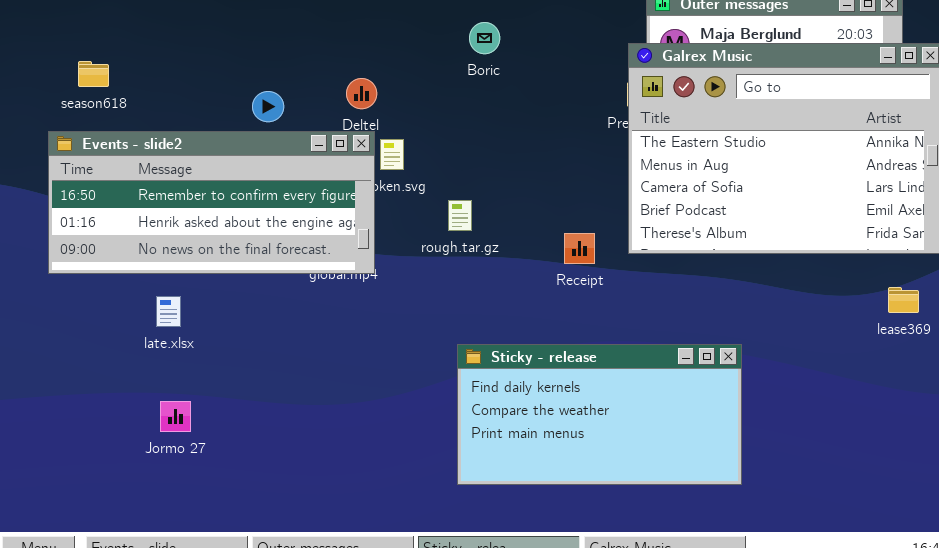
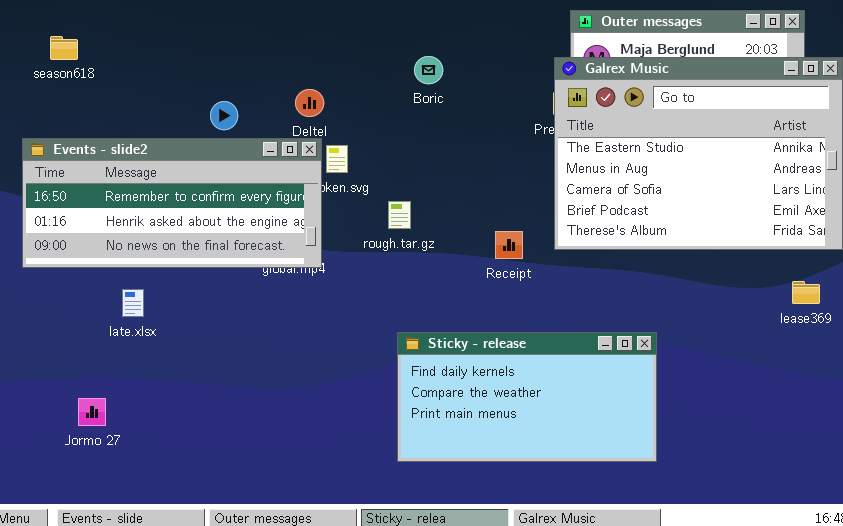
Boric: [469,22,500,54] -> [414,56,443,84], moved
season618: [78,61,109,87] -> [50,36,78,60], moved
Jormo 27: [160,401,191,432] -> [78,398,106,426], moved

